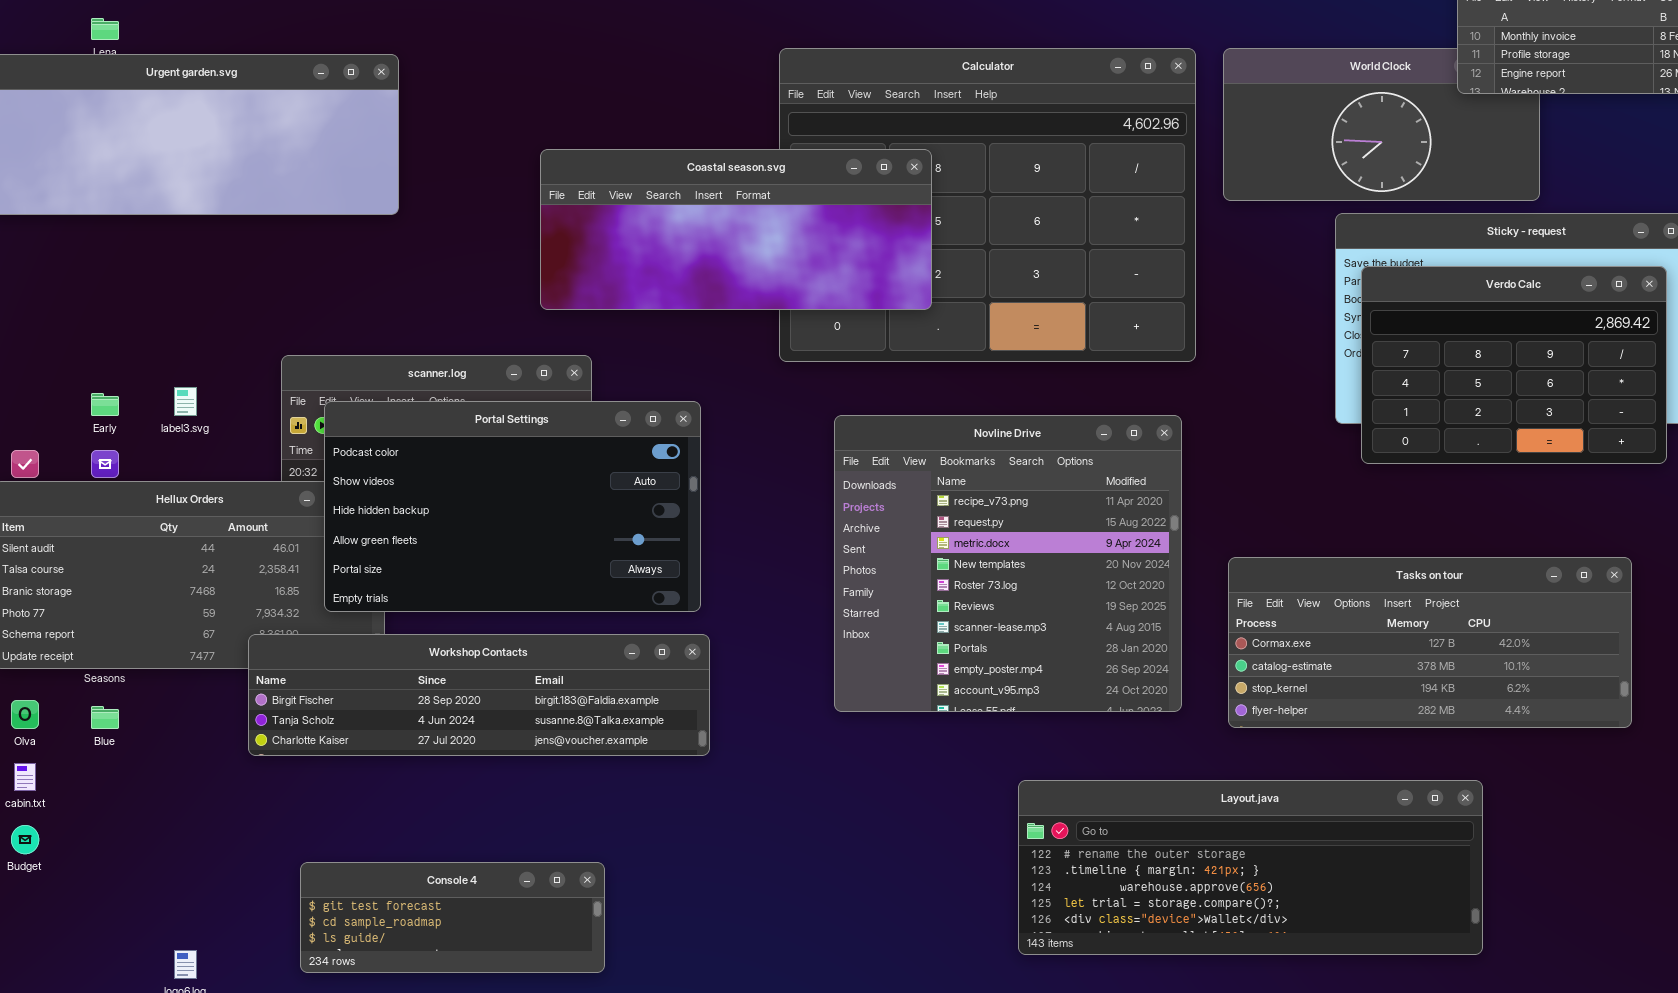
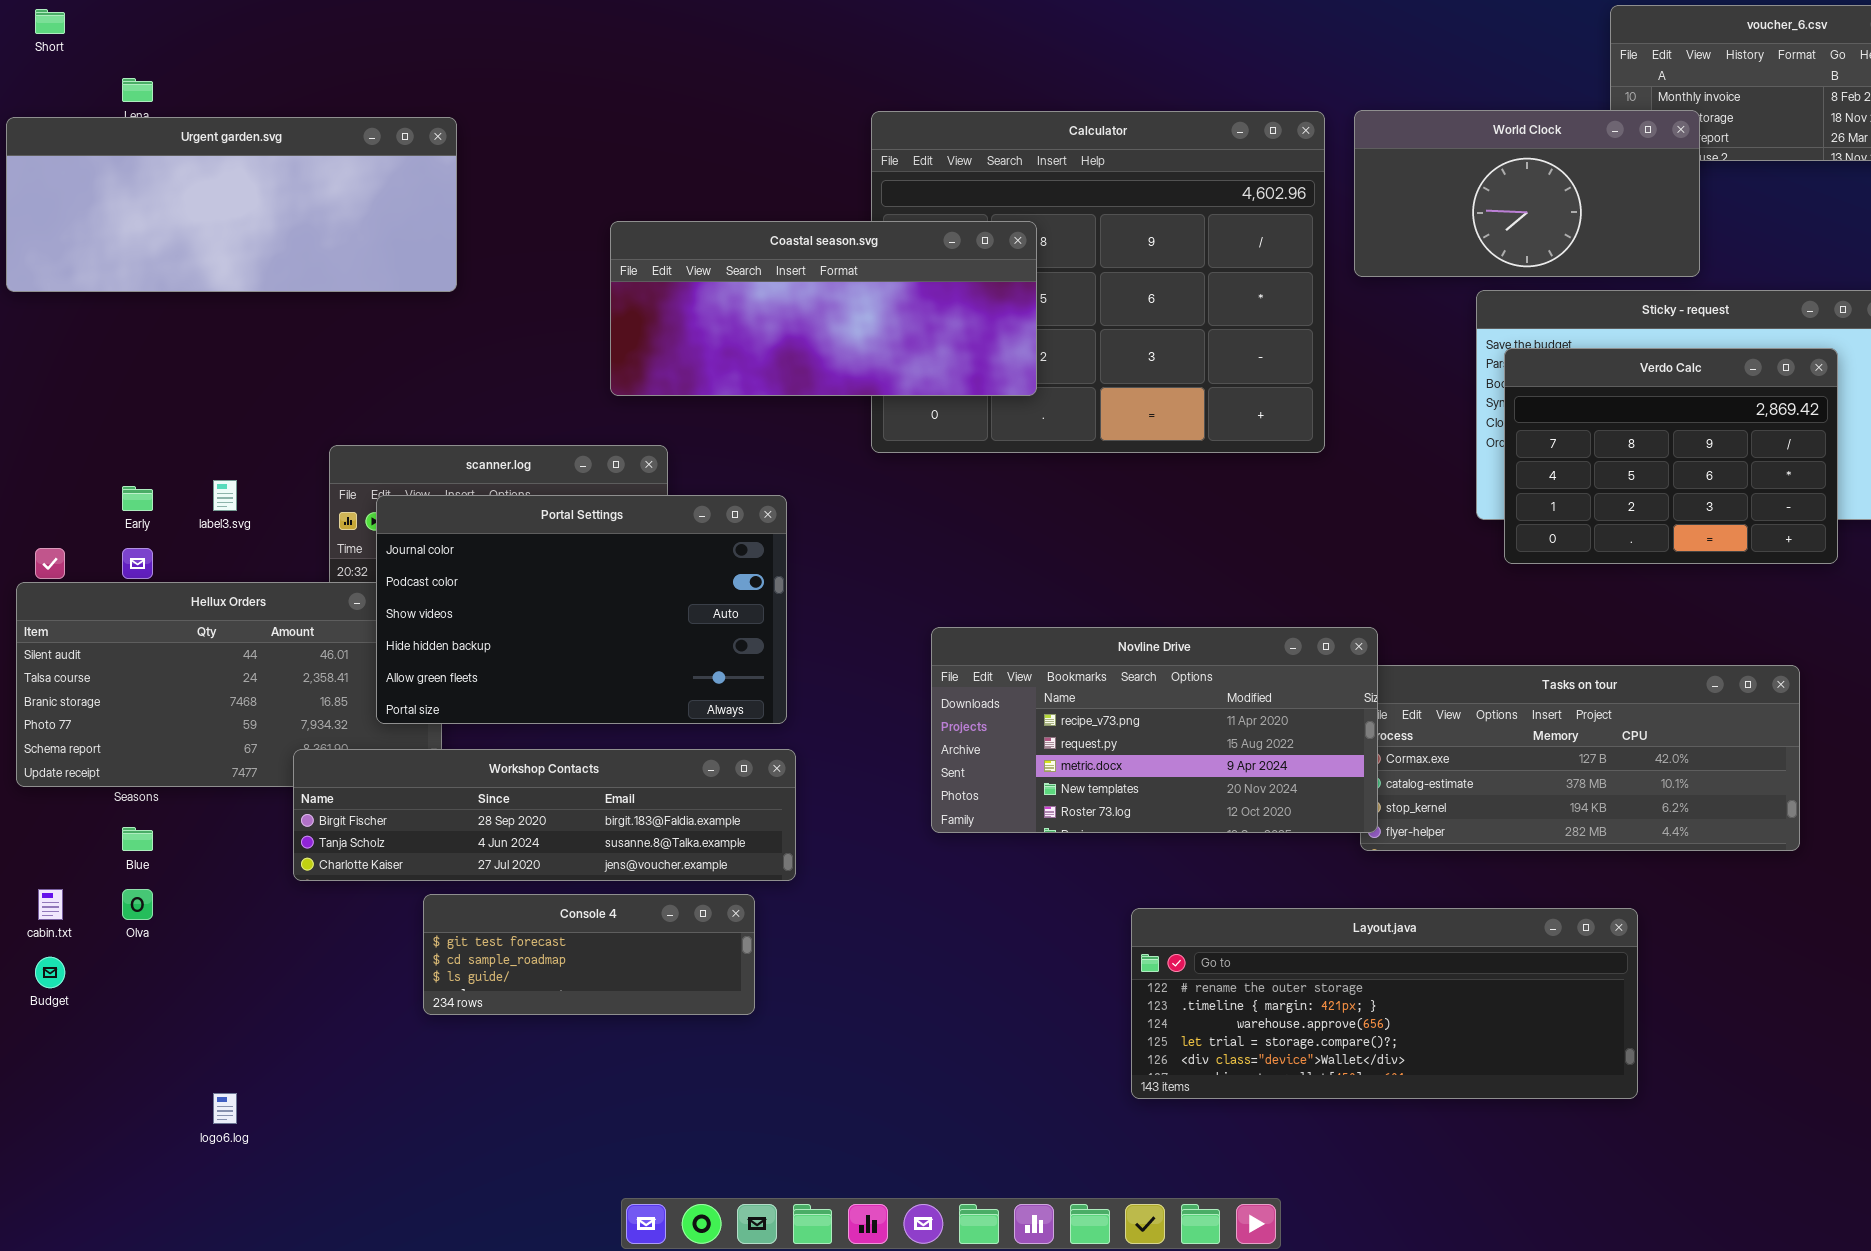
World Clock: [1223,48,1540,201] -> [1354,110,1700,277], raised
Portal Settings: [324,401,701,612] -> [376,495,787,724], scrolled up 1 row
Novline Drive: [834,415,1182,712] -> [931,627,1378,833], resized
Olva: [11,700,39,729] -> [122,889,153,920], moved
Console 4: [300,862,605,973] -> [423,894,755,1015], moved

